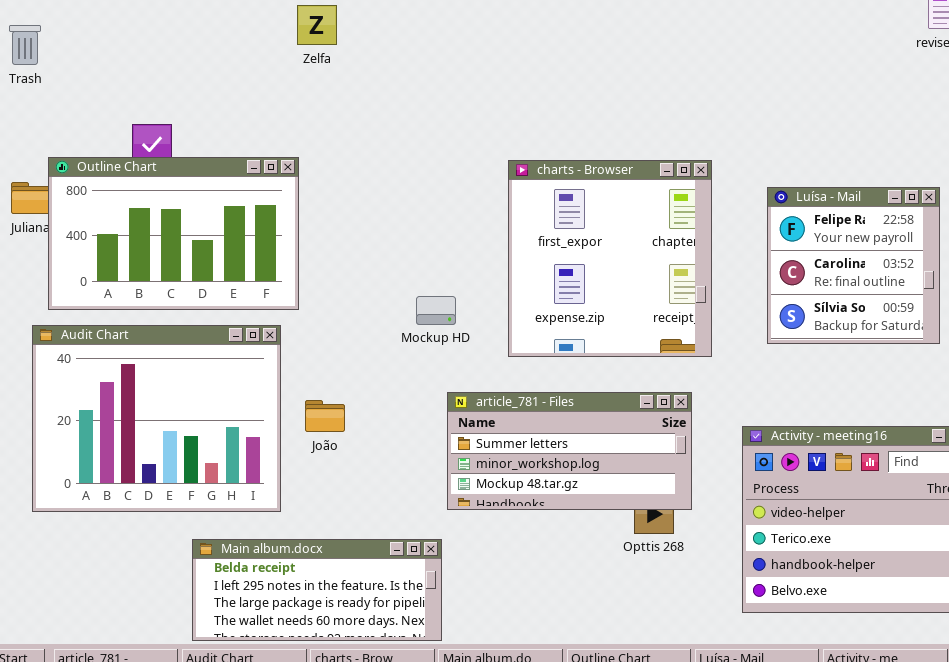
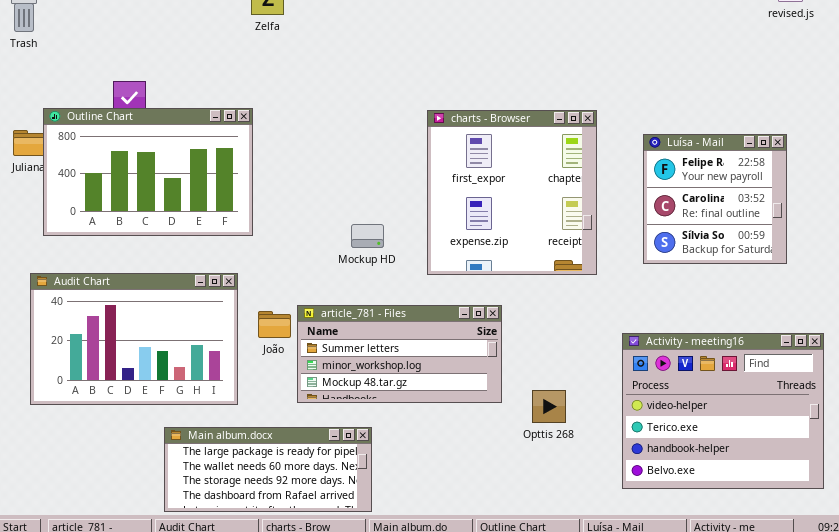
Audit Chart: [32,325,281,512] -> [30,273,238,405], resized
article_781 - Files: [447,392,692,510] -> [297,305,502,403], moved
Main album.docx: [192,539,442,641] -> [164,427,372,512], scrolled down 2 rows

